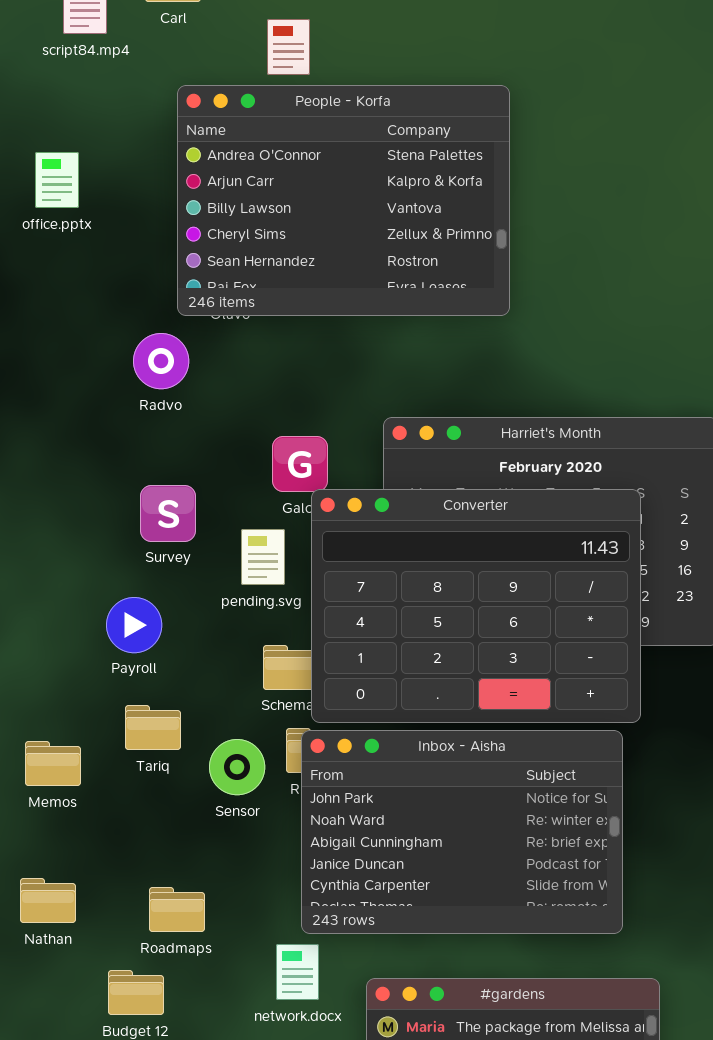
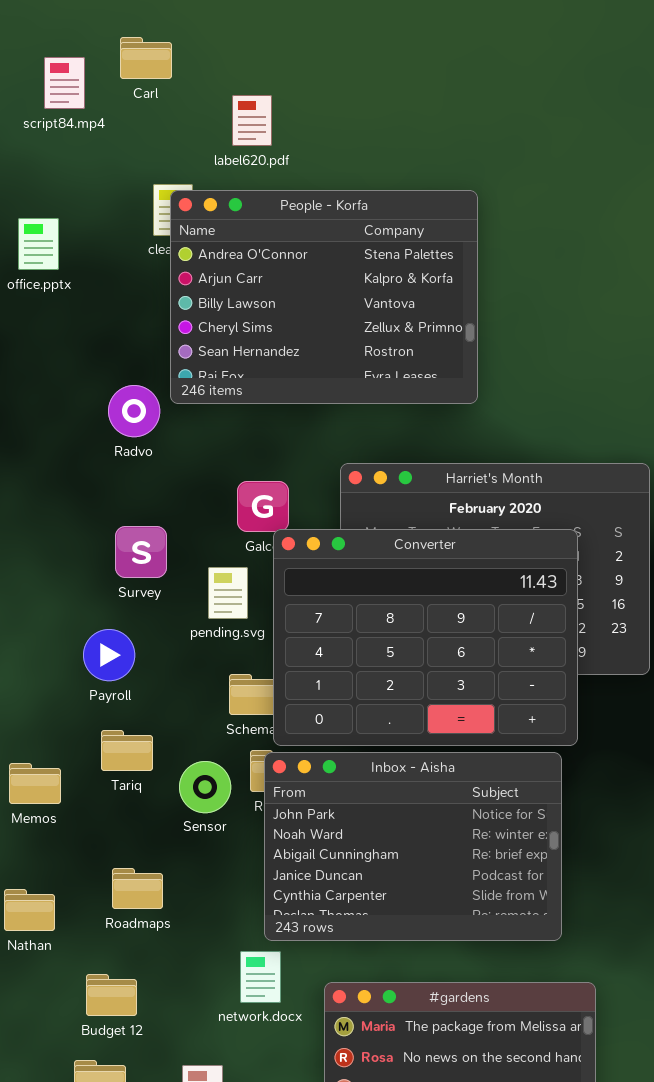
People - Korfa: [177,85,510,316] -> [170,190,478,404], moved
Roadmaps: [149,887,205,932] -> [112,868,163,909], moved

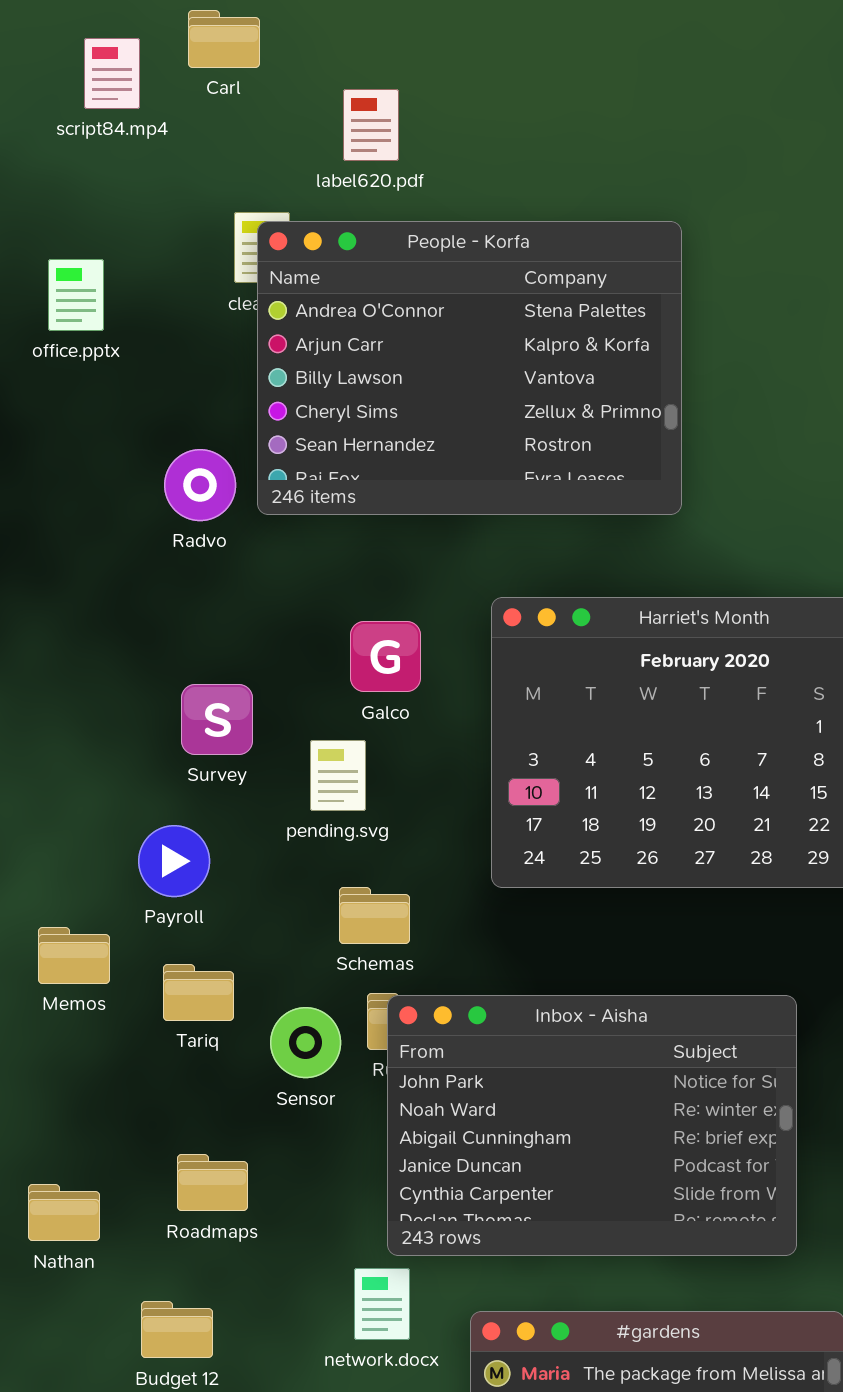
Radvo: [108,385,160,437] -> [164,449,236,521], moved
Converter: [273,529,578,746] -> none, closed
Memos: [9,763,61,804] -> [38,927,110,984], moved

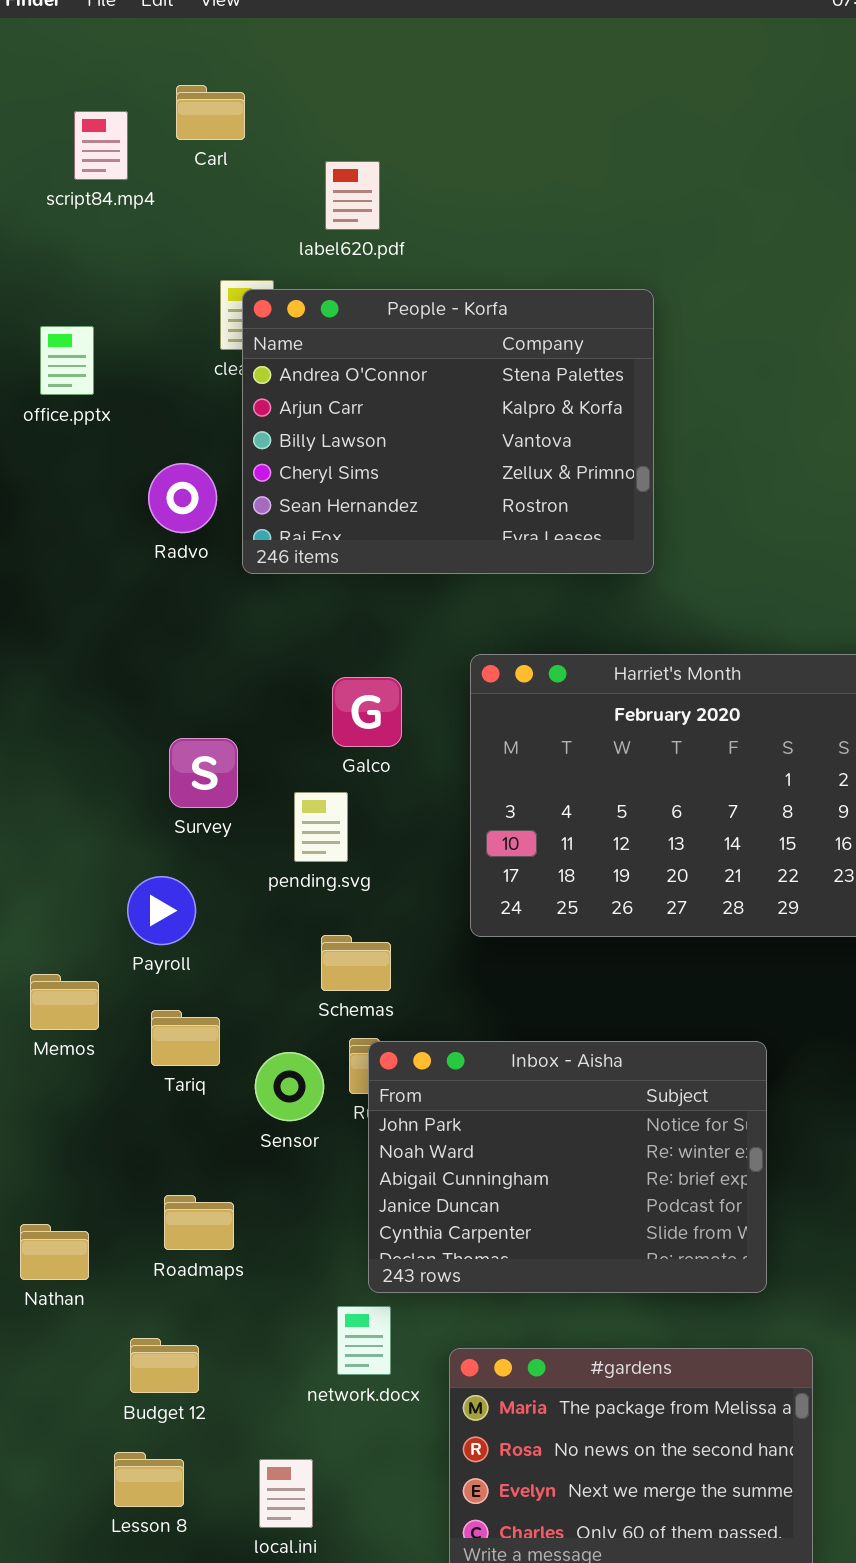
Radvo: [164,449,236,521] -> [148,463,217,533], moved

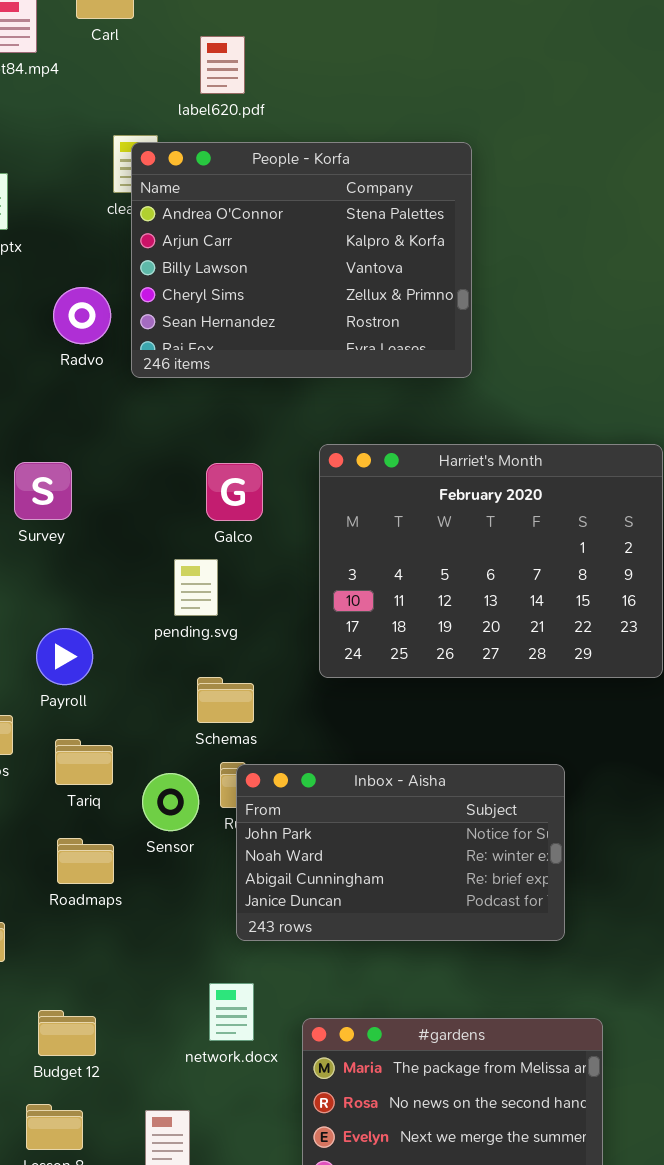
Survey: [169,738,238,808] -> [14,462,72,520], moved
Inbox - Aisha: [368,1041,767,1293] -> [236,764,565,941], resized
Roadmaps: [164,1195,234,1250] -> [57,838,114,884], moved

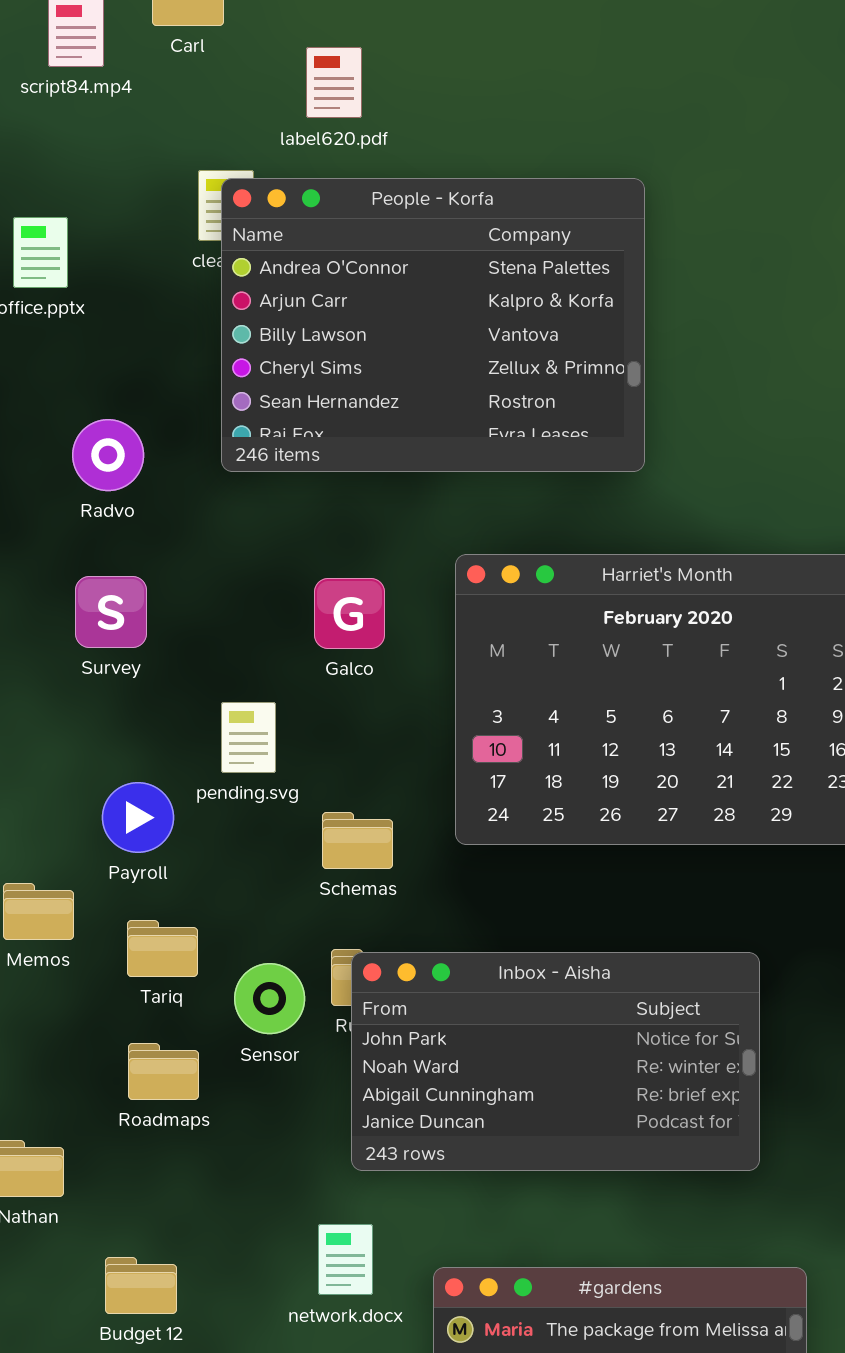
Radvo: [53,287,111,344] -> [72,419,144,491], moved
pending.svg: [174,559,218,616] -> [221,702,276,773], moved
Schemas: [197,677,254,723] -> [322,812,393,869], moved

